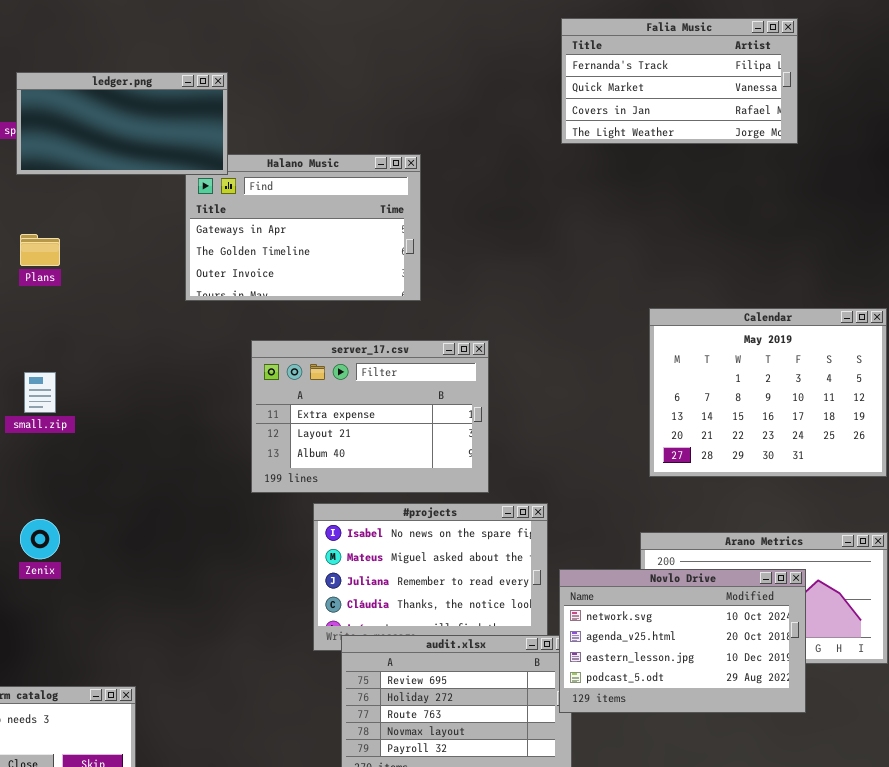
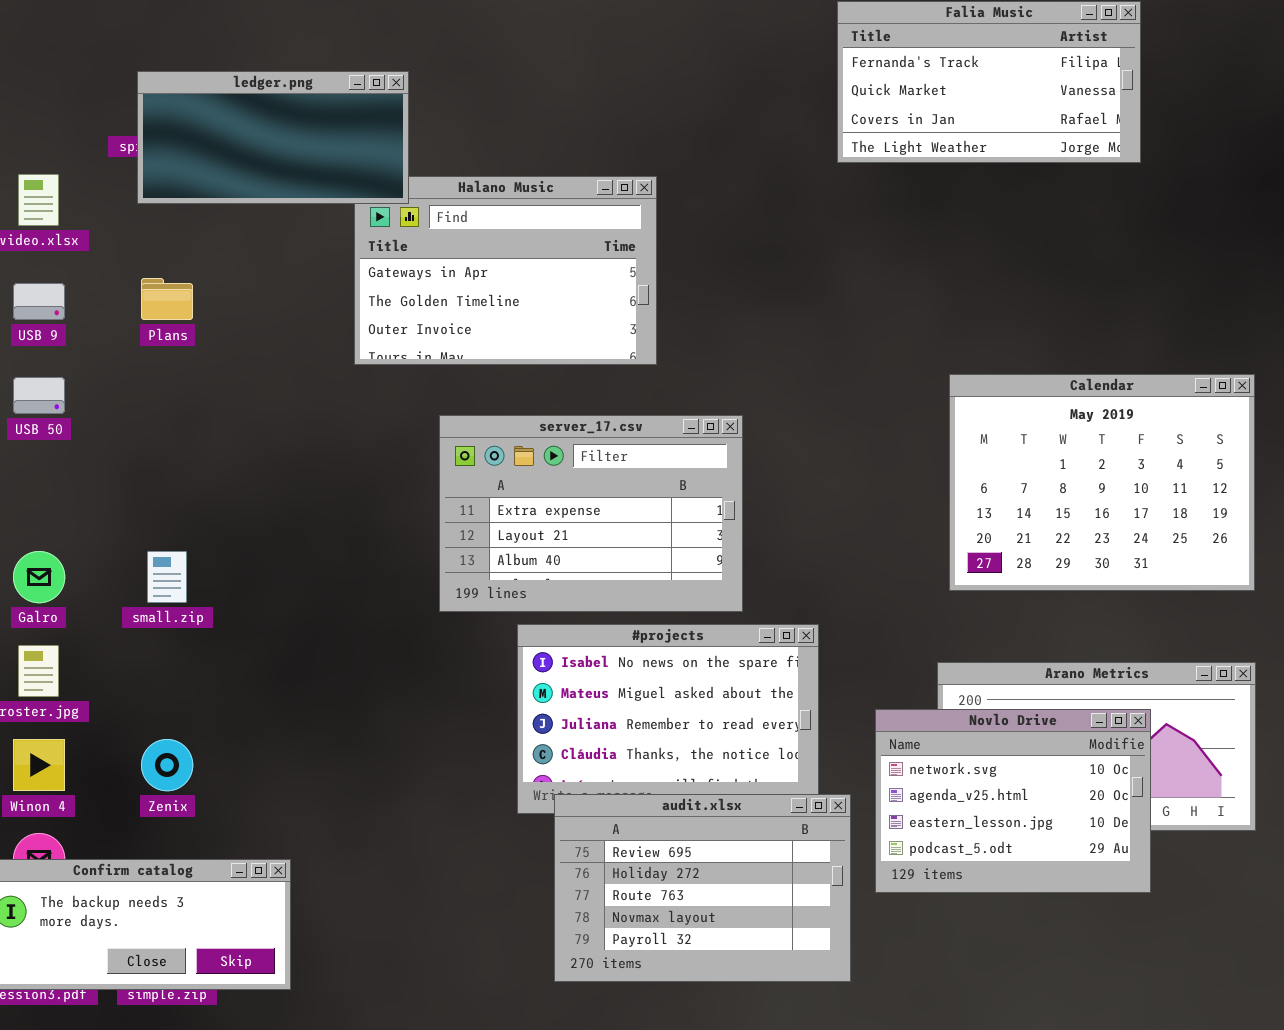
small.zip: [24,372,56,413] -> [147,551,187,603], moved
Zenix: [20,519,60,559] -> [141,739,193,791], moved
Novlo Drive: [559,569,806,713] -> [875,709,1151,893], resized

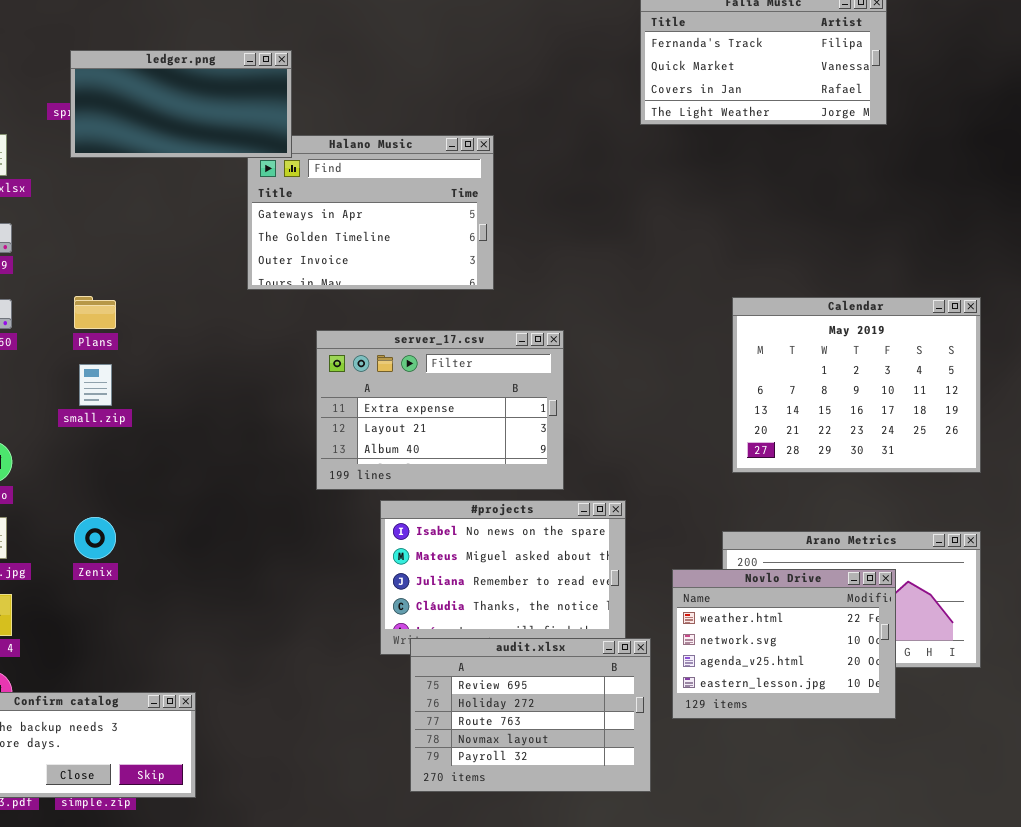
Plans: [141,278,193,320] -> [74,296,116,329], moved
small.zip: [147,551,187,603] -> [79,364,112,406], moved
Novlo Drive: [875,709,1151,893] -> [672,569,896,719], scrolled up 1 row
Zenix: [141,739,193,791] -> [74,517,116,559], moved

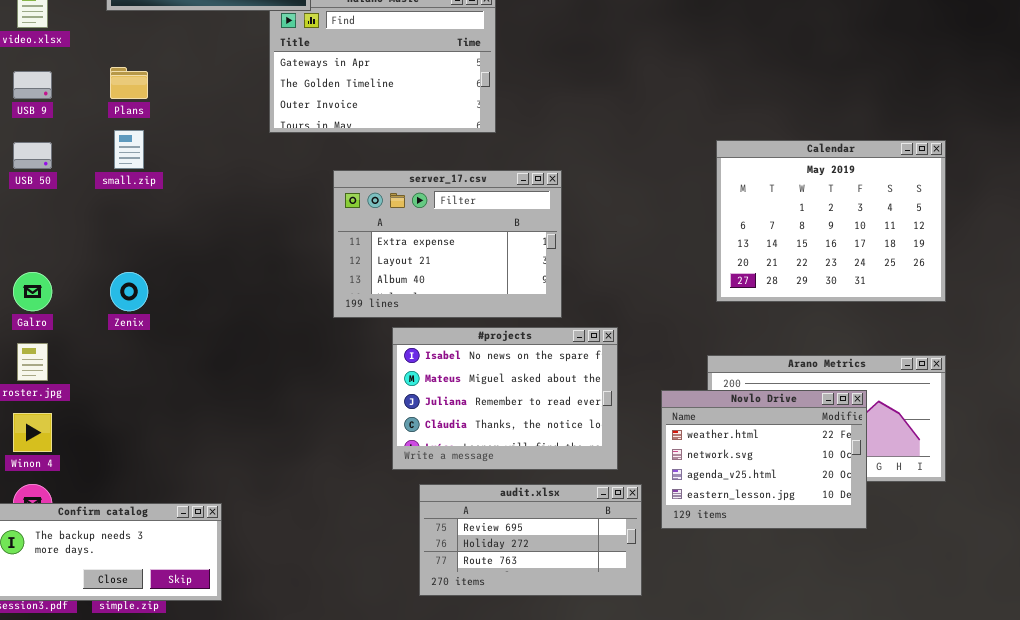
Plans: [74,296,116,329] -> [110,67,148,99], moved
small.zip: [79,364,112,406] -> [114,130,144,169], moved
Zenix: [74,517,116,559] -> [110,272,148,311], moved
audit.xlsx: [410,638,651,792] -> [419,484,642,596], resized

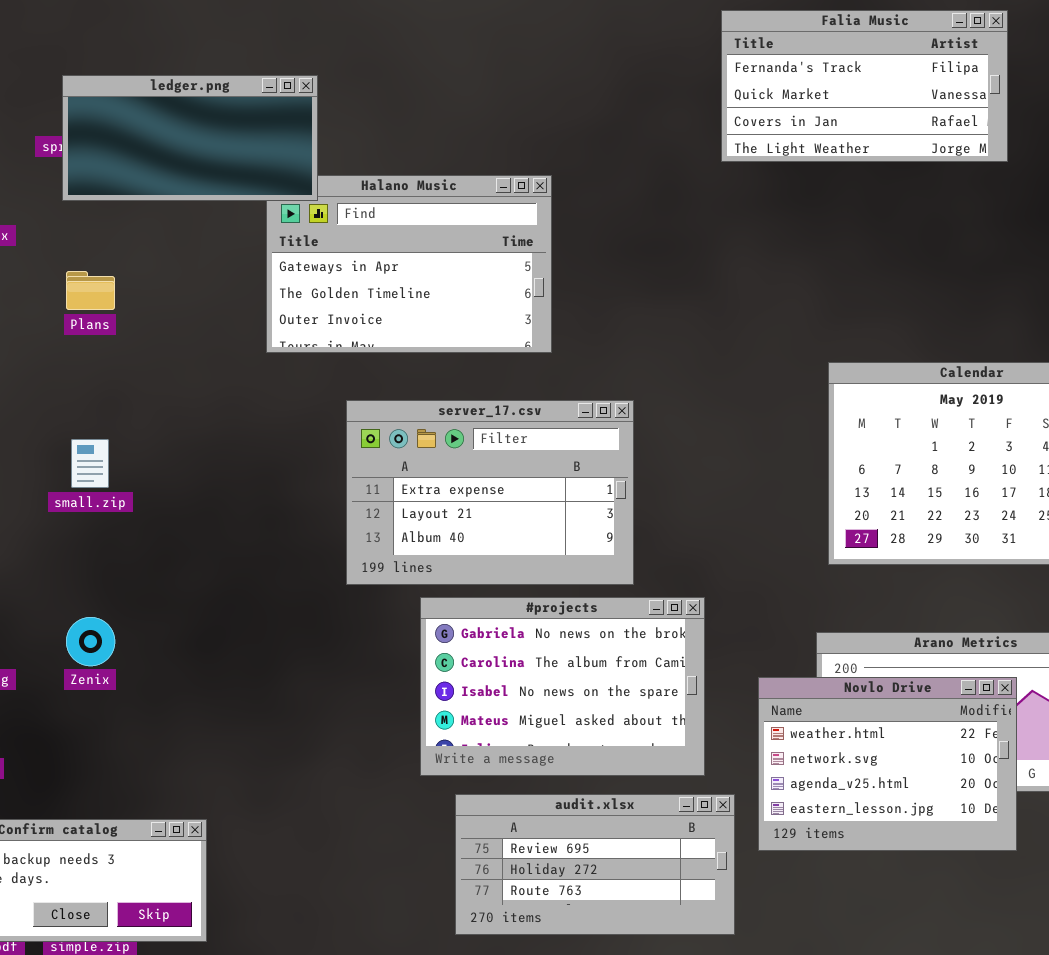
small.zip: [114,130,144,169] -> [71,439,109,488], moved
Zenix: [110,272,148,311] -> [66,617,115,666], moved
#projects: [392,327,618,470] -> [420,597,705,776], scrolled up 2 rows

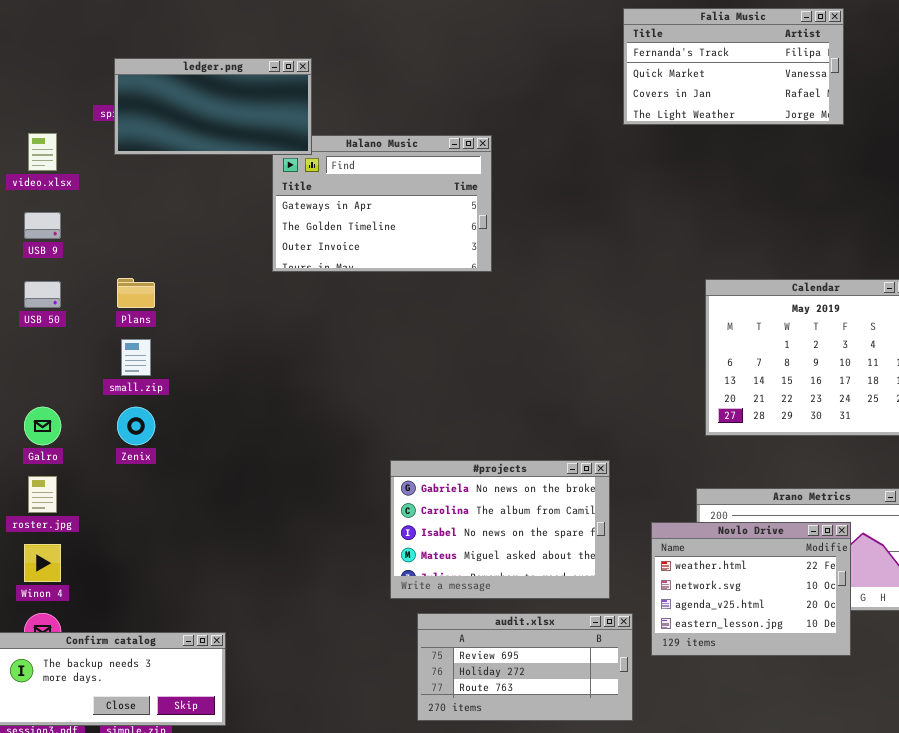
Plans: [66,271,115,310] -> [117,278,155,308], moved
server_17.csv: [346,400,634,585] -> none, closed
Zenix: [66,617,115,666] -> [117,407,155,445], moved

